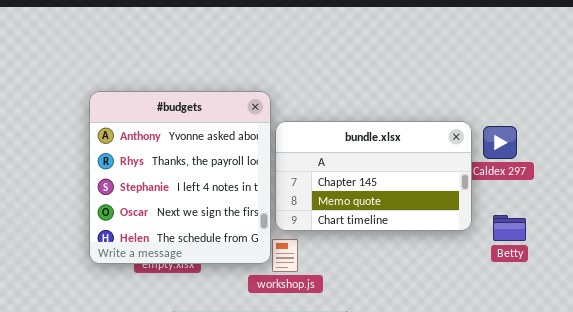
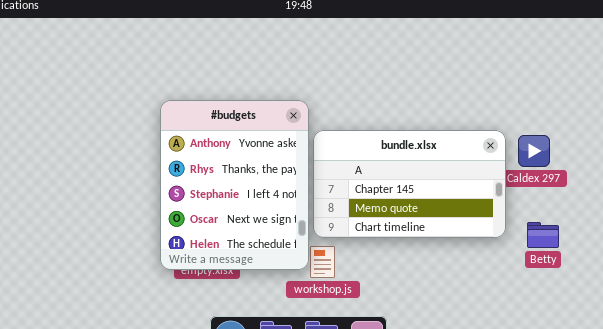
#budgets: [89,91,271,264] -> [160,100,309,270], resized

